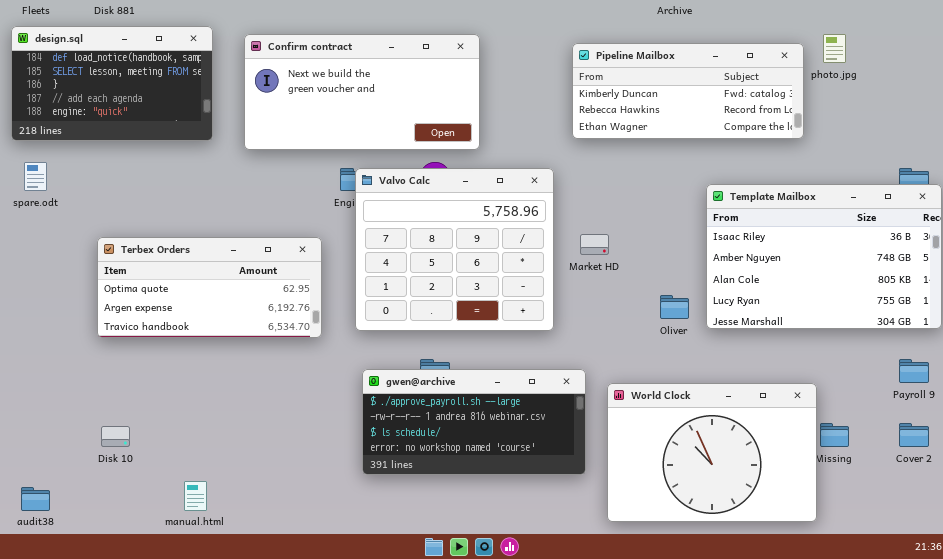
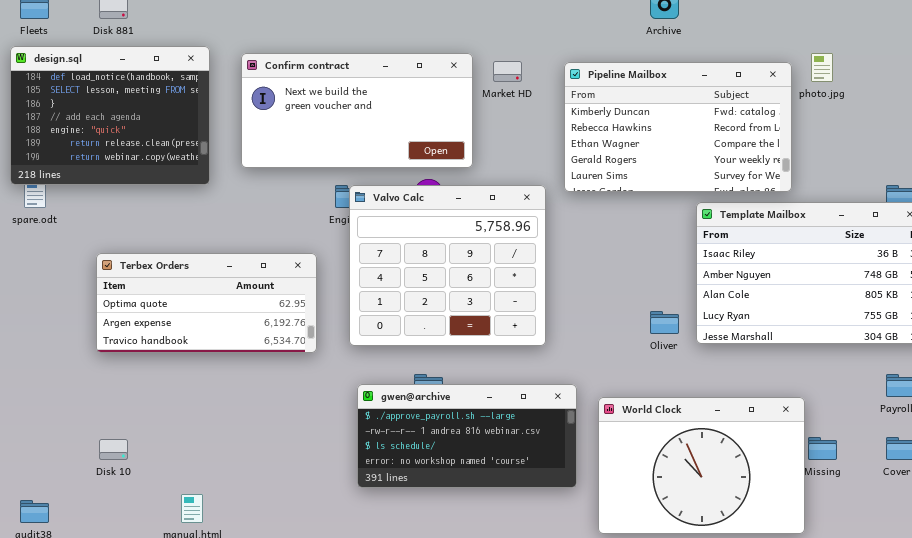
design.sql: [11,26,213,141] -> [10,46,210,185], resized
Pipeline Mailbox: [572,43,804,139] -> [564,62,792,192], resized
Market HD: [580,234,609,255] -> [493,61,522,82], moved

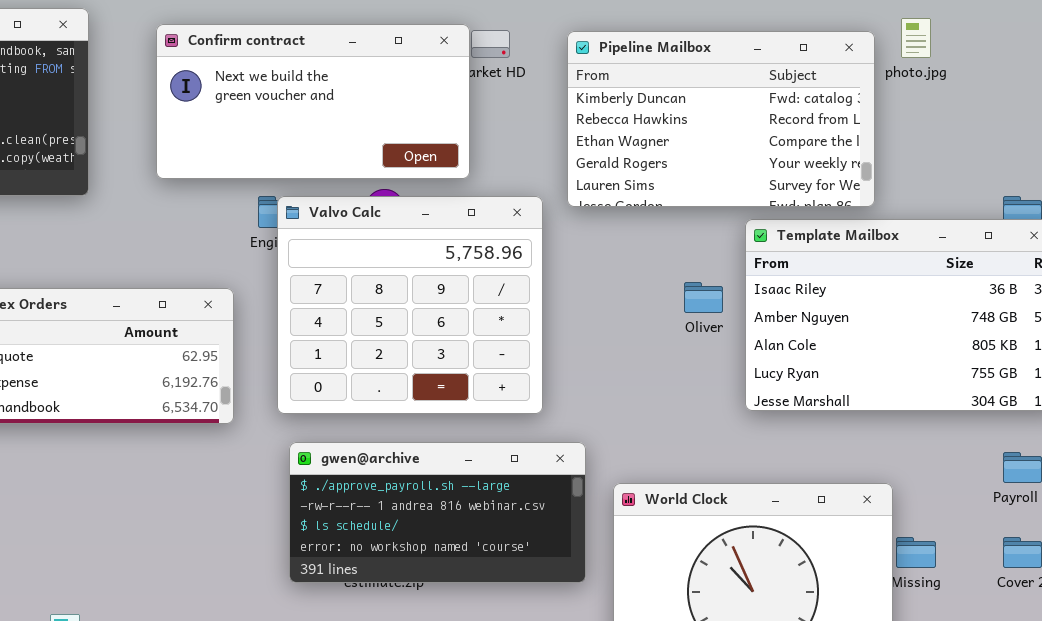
Confirm contract: [241,53,473,168] -> [156,24,470,179], moved
Oliver: [650,311,679,334] -> [684,282,723,313], moved
gwen@archive: [357,384,577,488] -> [289,442,586,583], moved

